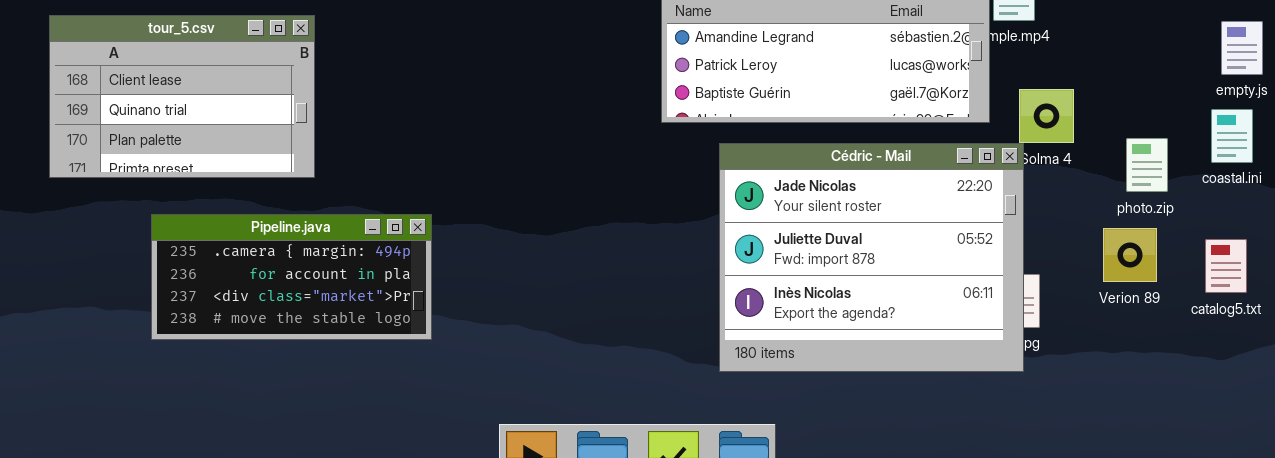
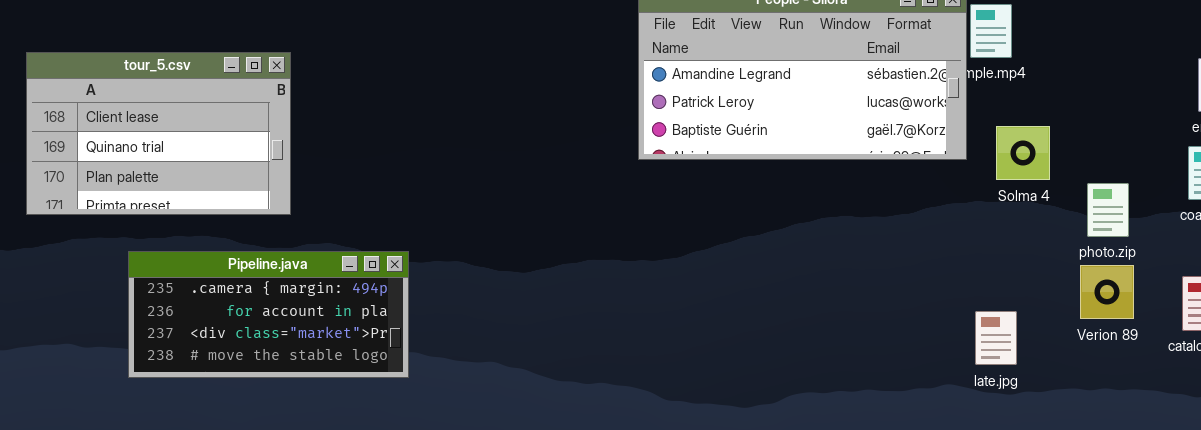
photo.zip: [1126,138,1168,192] -> [1087,183,1129,237], moved
Cédric - Mail: [719,143,1024,372] -> none, closed

